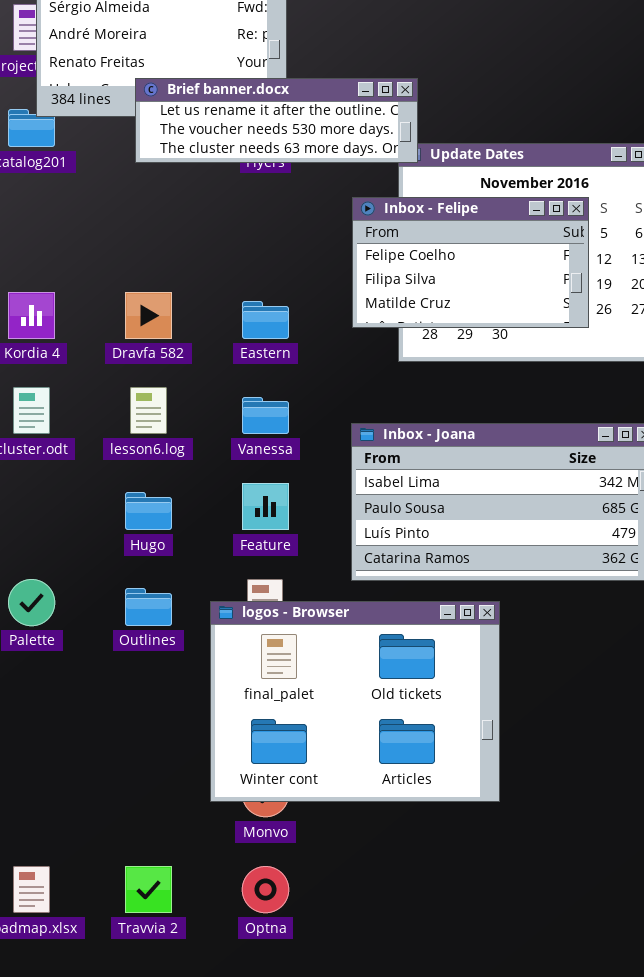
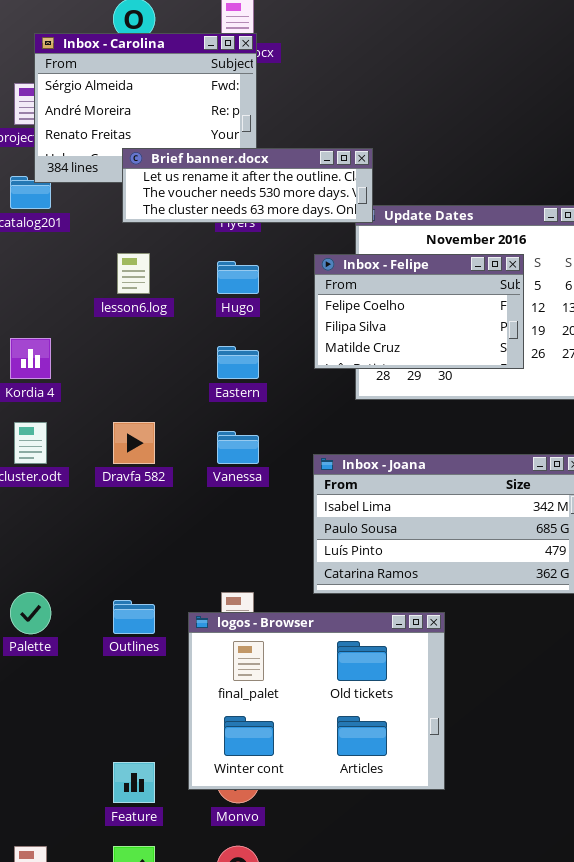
Dravfa 582: [125,292,172,339] -> [113,422,155,464], moved
lesson6.log: [130,387,167,434] -> [117,253,150,294], moved
Feature: [242,483,289,530] -> [113,762,155,803], moved
Hugo: [125,492,172,530] -> [217,261,259,294], moved

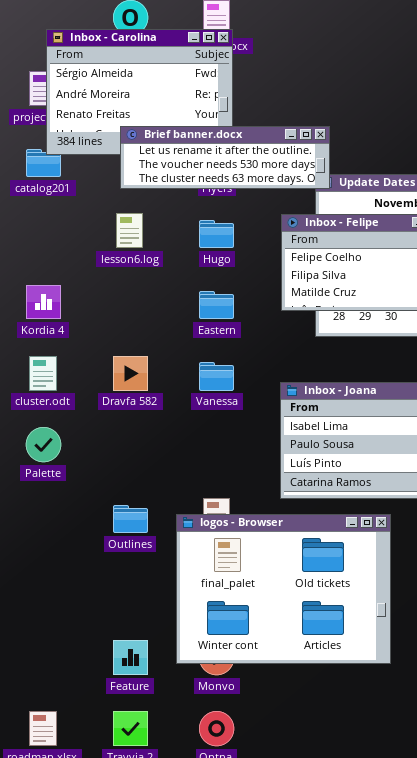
Palette: [10,592,51,634] -> [26,427,61,462], moved

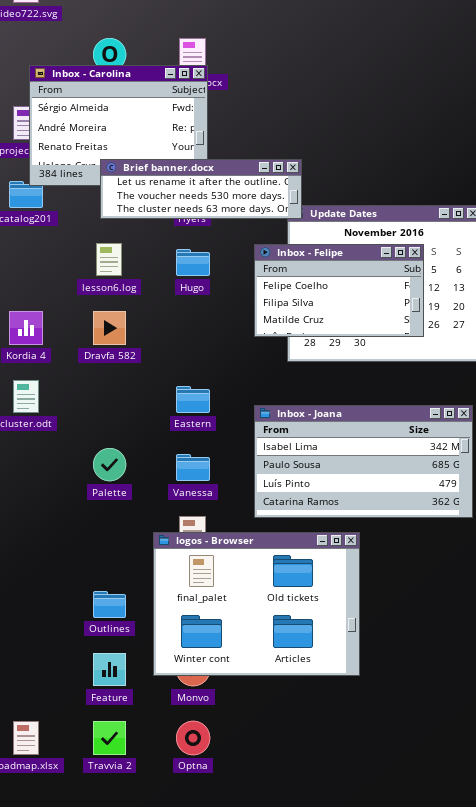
Eastern: [199,291,234,319] -> [176,386,210,413], moved
Dravfa 582: [113,356,148,391] -> [93,311,126,345], moved
Vanessa: [199,362,234,391] -> [176,454,210,481], moved
Palette: [26,427,61,462] -> [93,448,126,481], moved
Outlines: [113,505,148,533] -> [93,591,126,618], moved

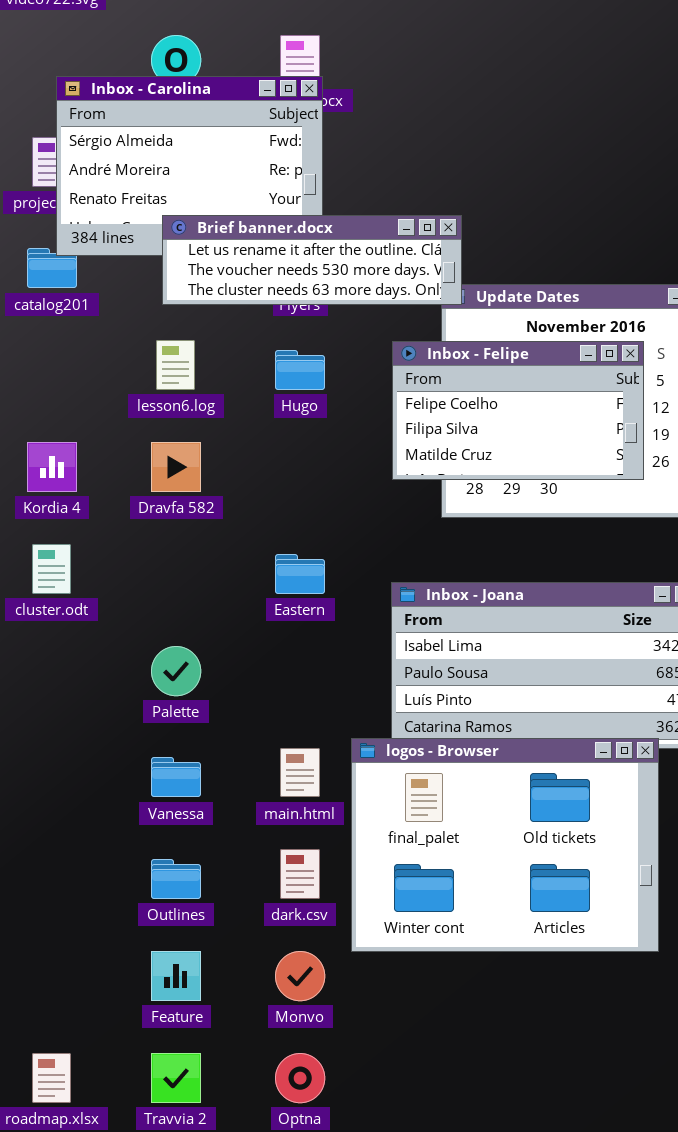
Vanessa: [176,454,210,481] -> [151,757,201,797], moved
logos - Browser: [153,532,360,676] -> [351,738,659,952], moved

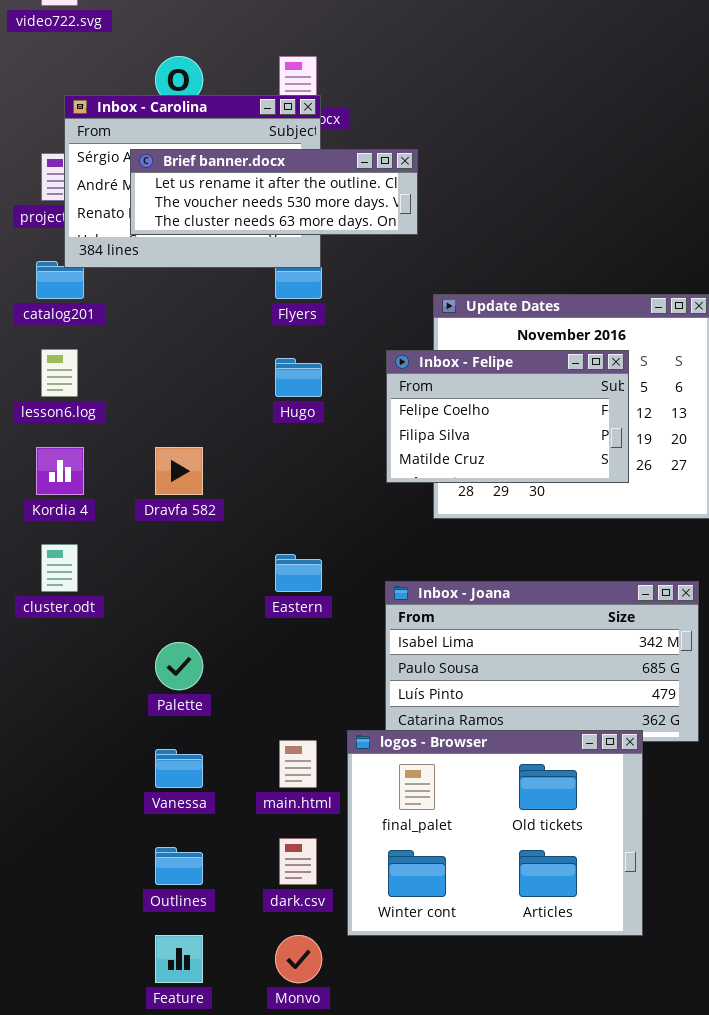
Brief banner.docx: [162,215,462,305] -> [130,149,418,235], moved
lesson6.log: [156,340,195,390] -> [41,349,78,397], moved

